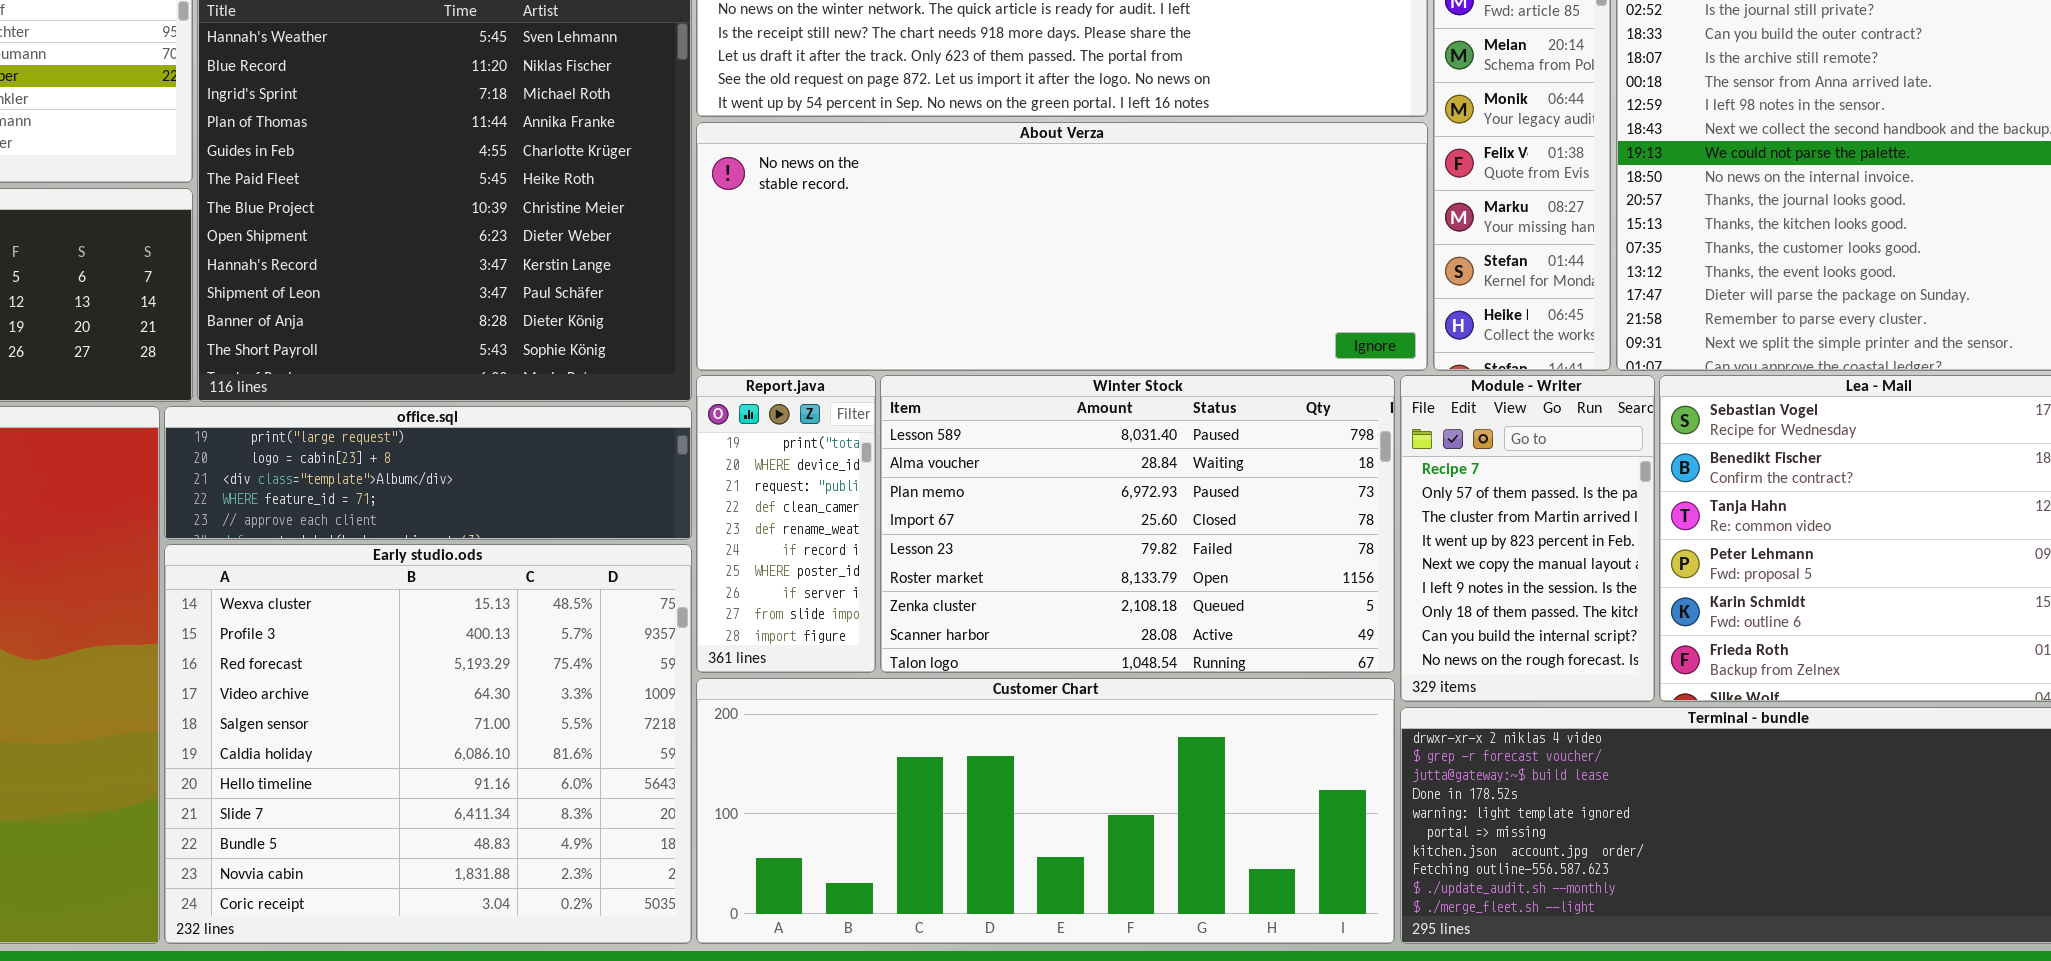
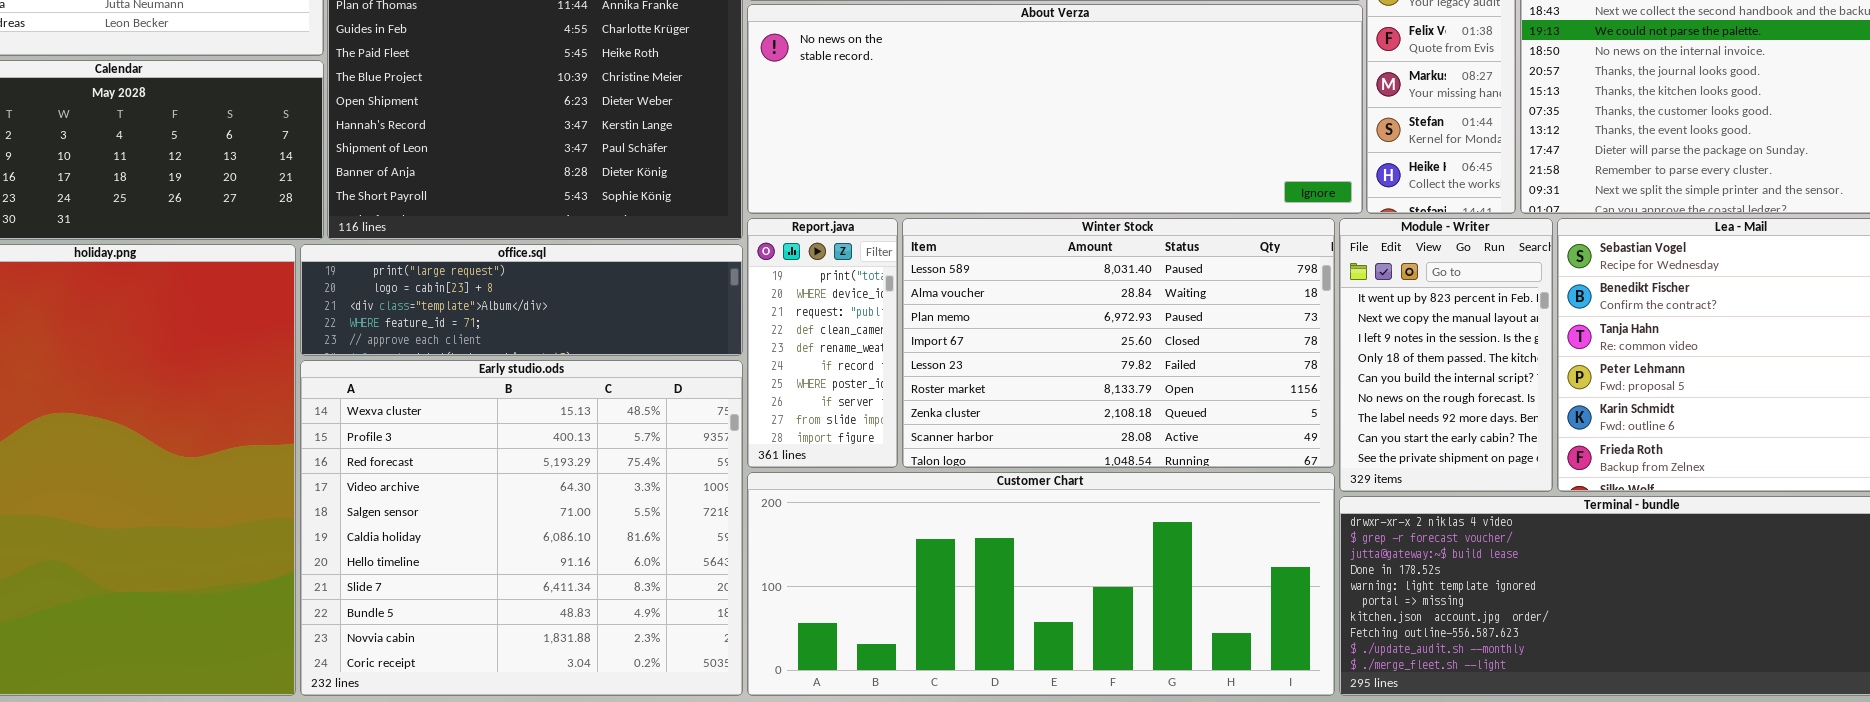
Module - Writer: [1400,375,1655,702] -> [1339,218,1553,492], scrolled down 3 rows

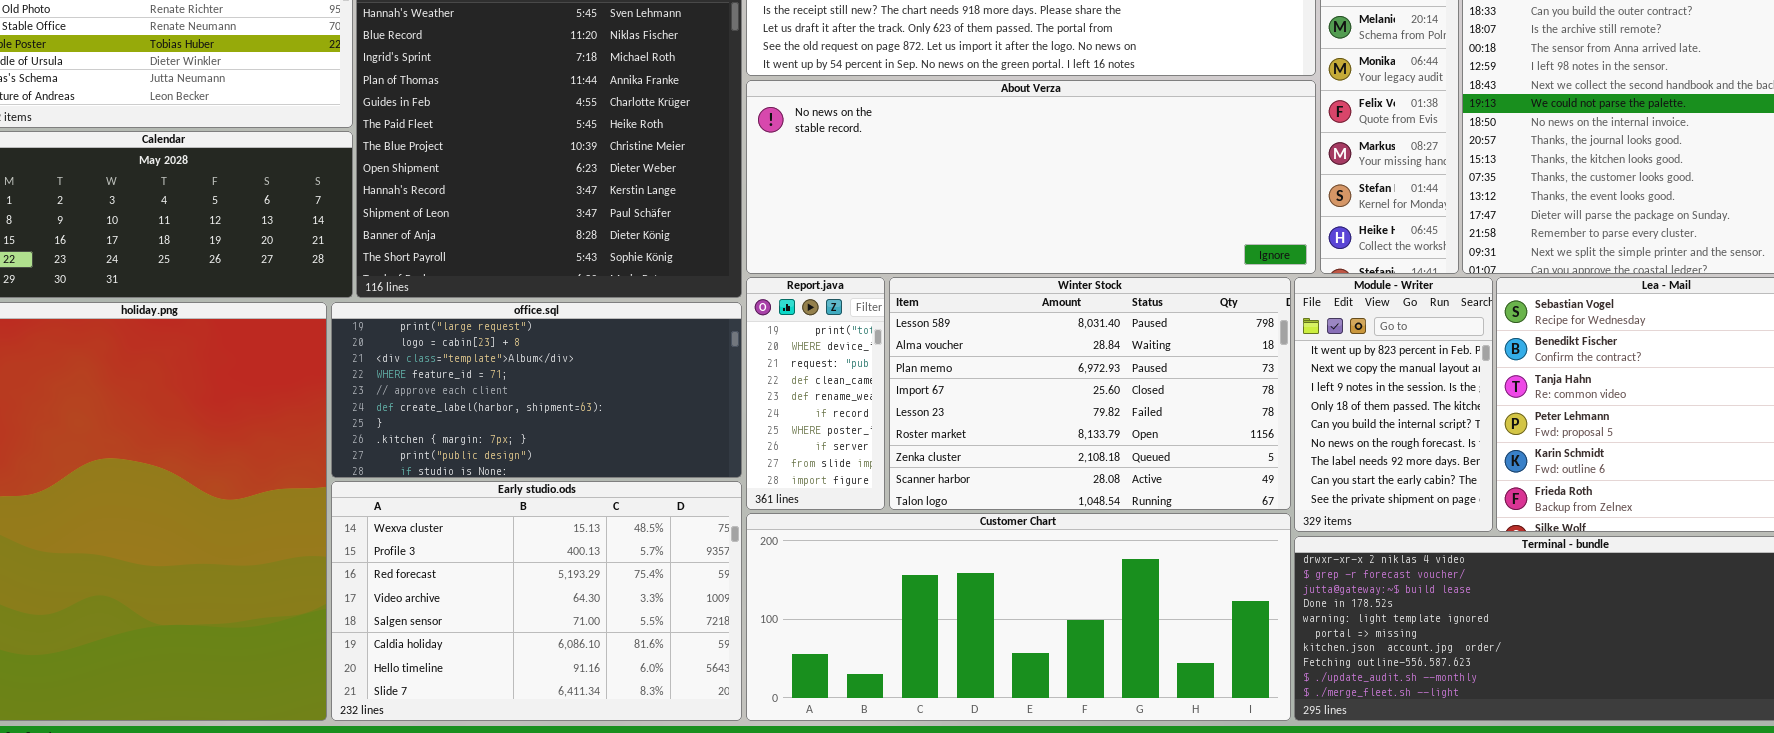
office.sql: [300,244,743,356] -> [331,302,742,478], resized
Early studio.ods: [300,360,743,696] -> [331,481,742,721], resized

